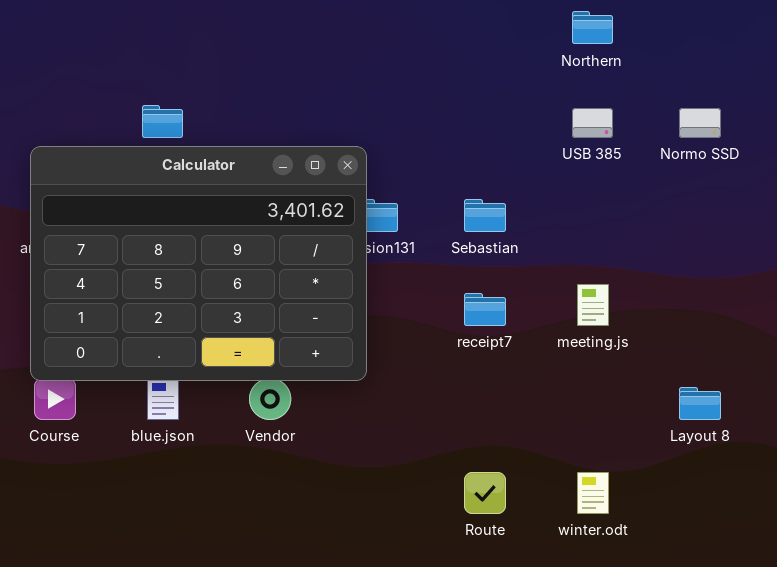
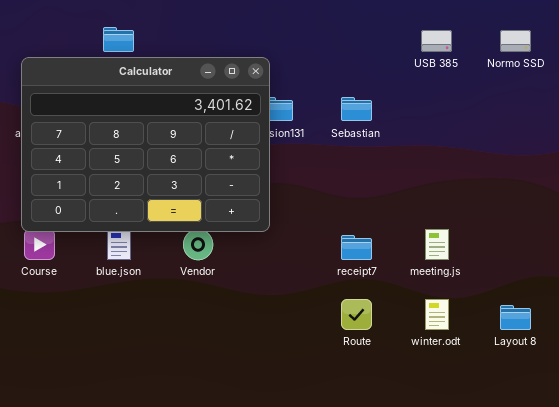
meeting.js: [577,284,609,326] -> [425,229,449,260], moved
receipt7: [464,293,506,326] -> [341,235,372,260], moved
Layout 8: [679,387,721,420] -> [500,305,531,330], moved

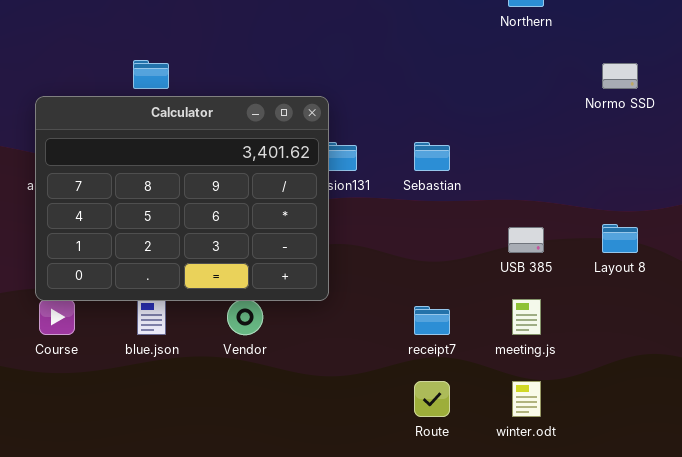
USB 385: [421,30,452,52] -> [508,227,544,253], moved
Layout 8: [500,305,531,330] -> [602,224,638,253], moved

